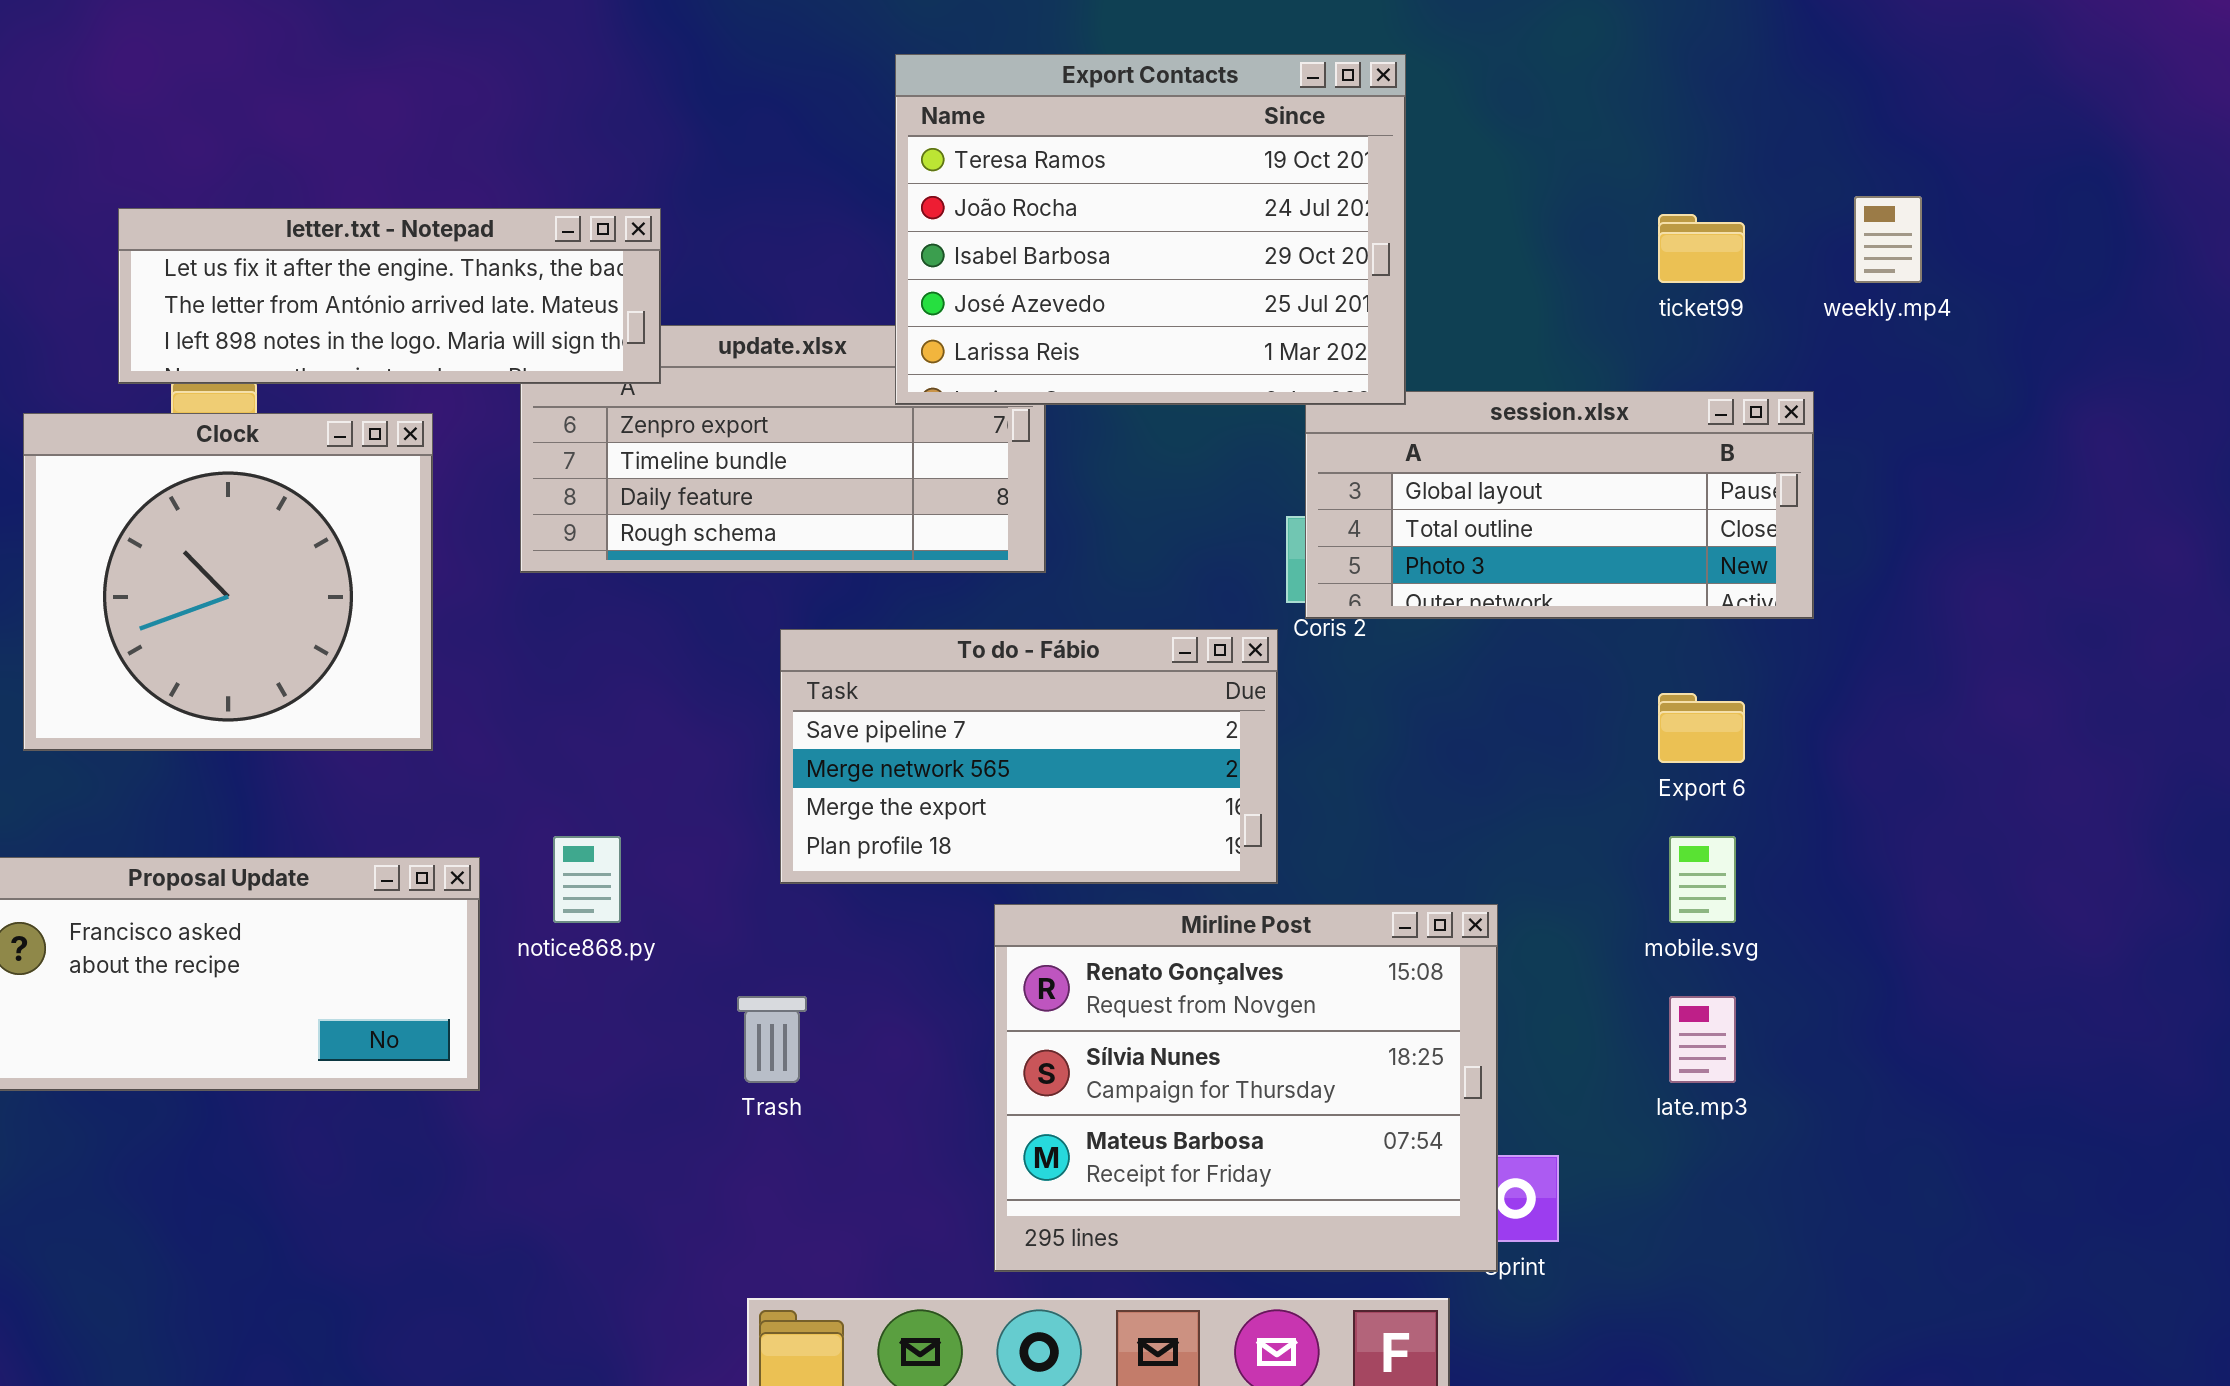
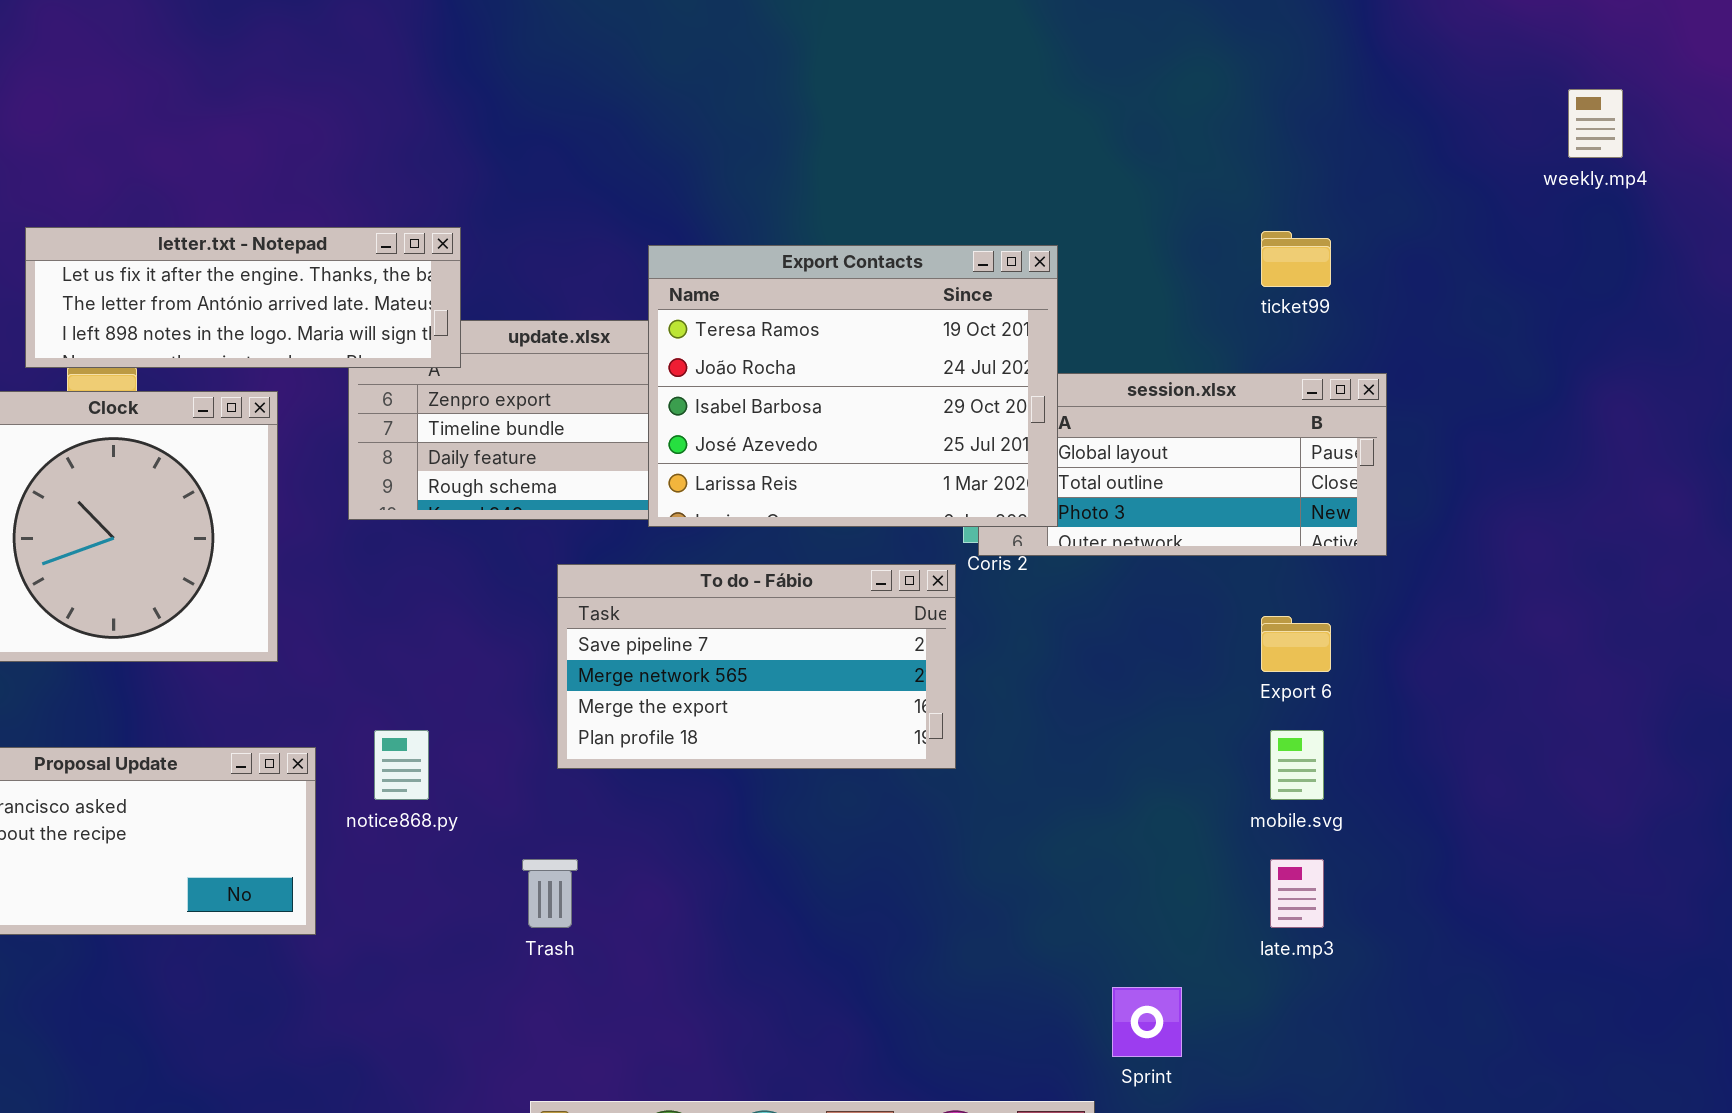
Export Contacts: [895,54,1406,405] -> [648,245,1058,527], moved
weekly.mp4: [1854,196,1922,283] -> [1568,89,1623,158], moved
Mirline Post: [994,904,1498,1272] -> none, closed

